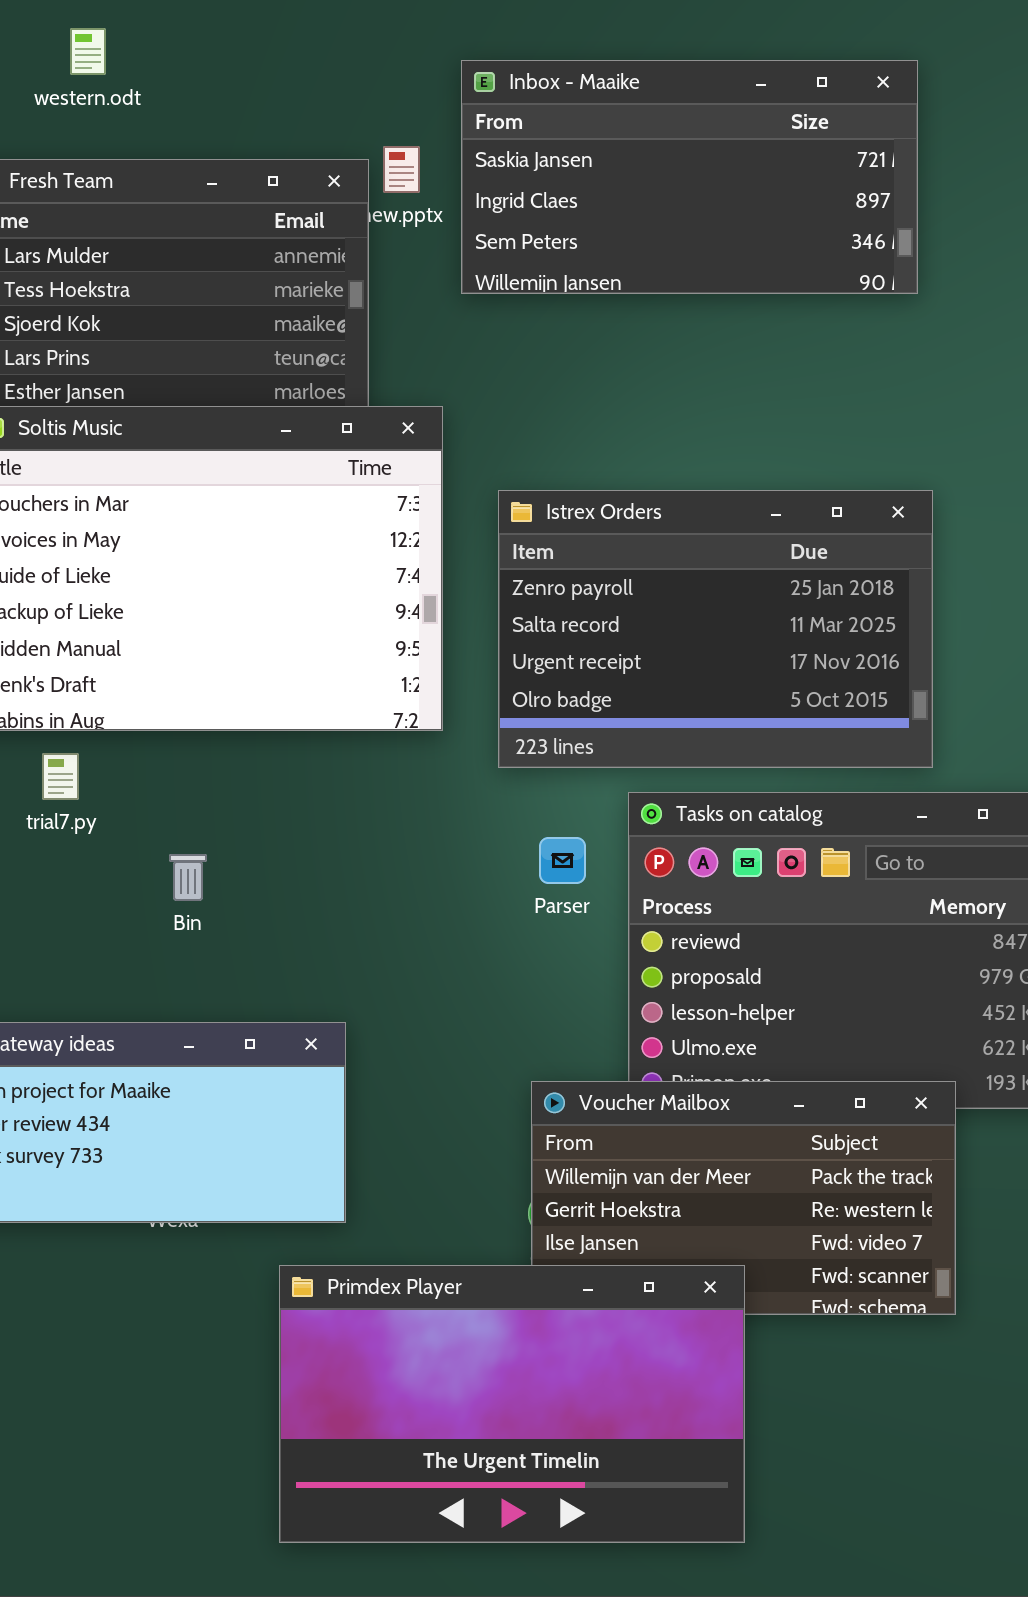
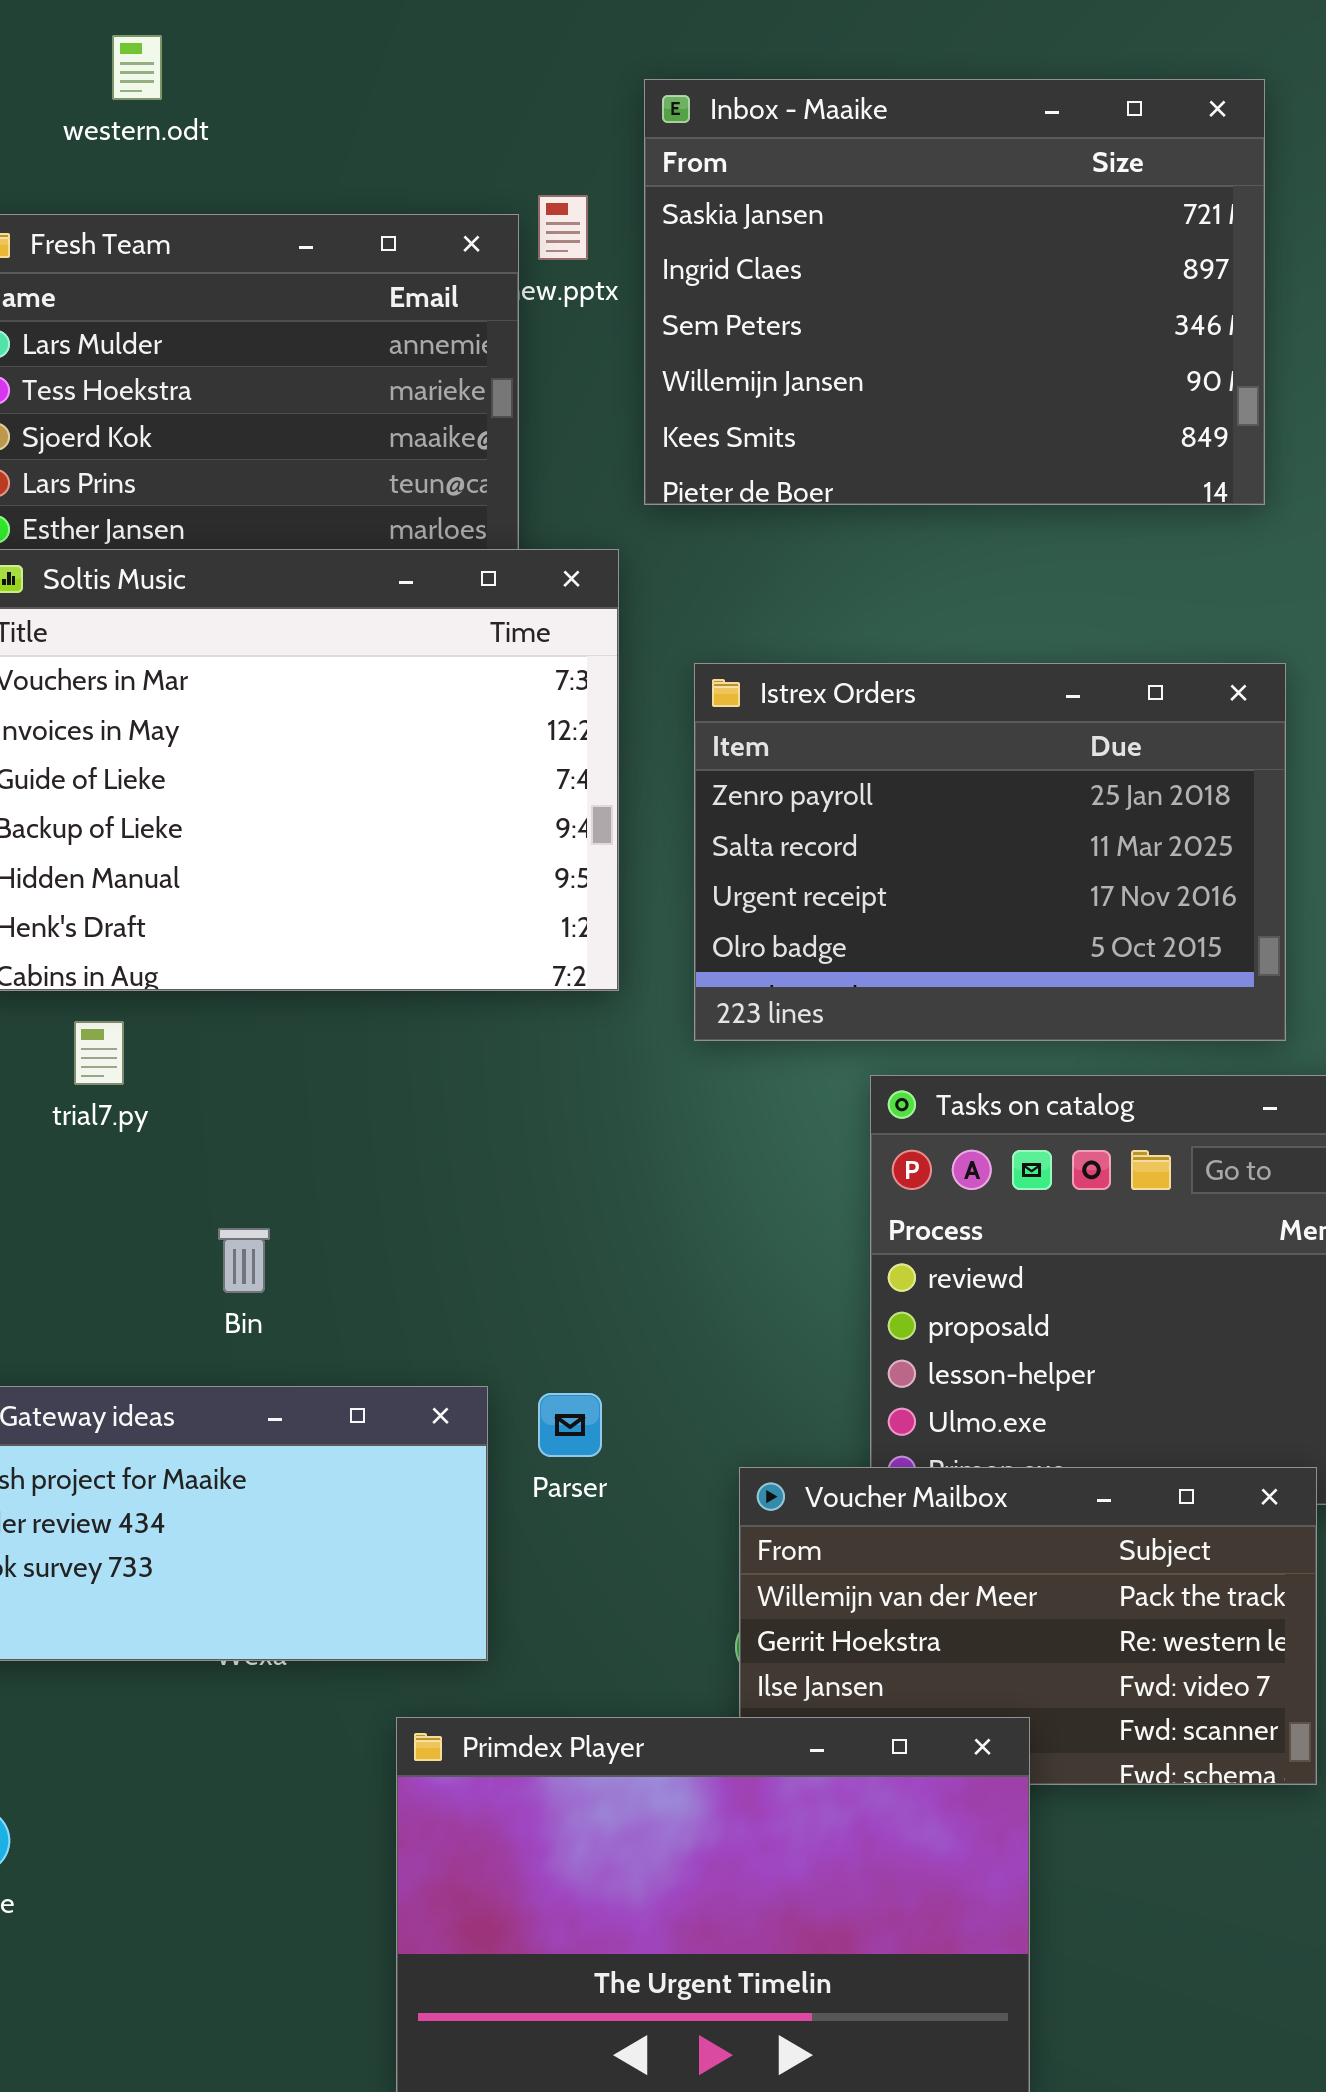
Inbox - Maaike: [461,60,918,294] -> [644,79,1265,505], resized
Parser: [539,837,586,884] -> [538,1393,602,1457], moved
Bin: [169,854,207,901] -> [218,1228,270,1293], moved

